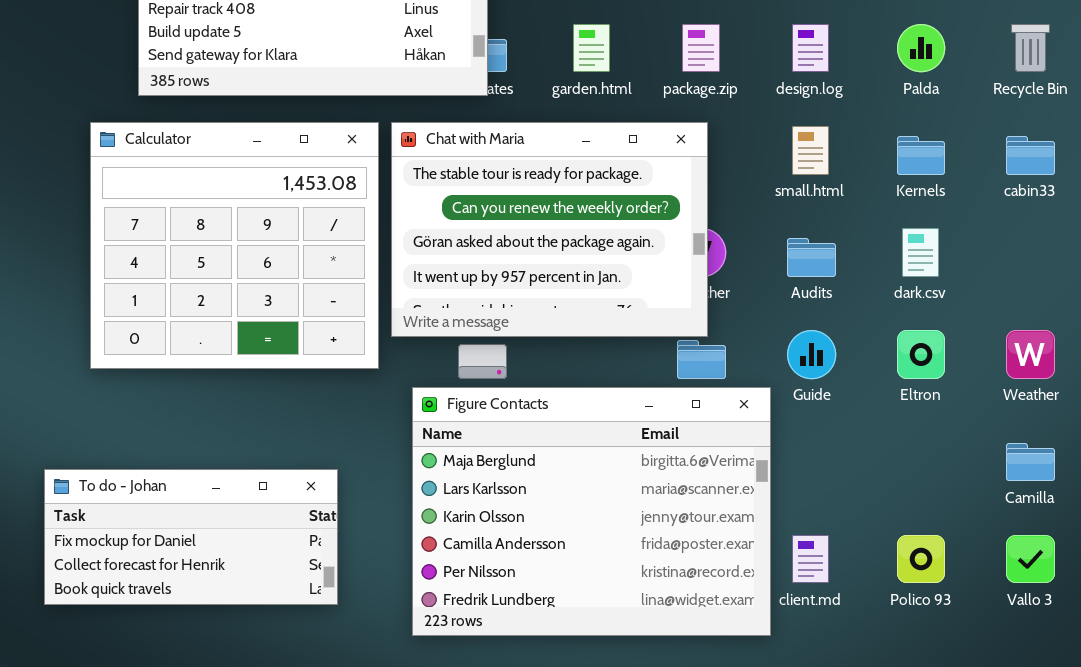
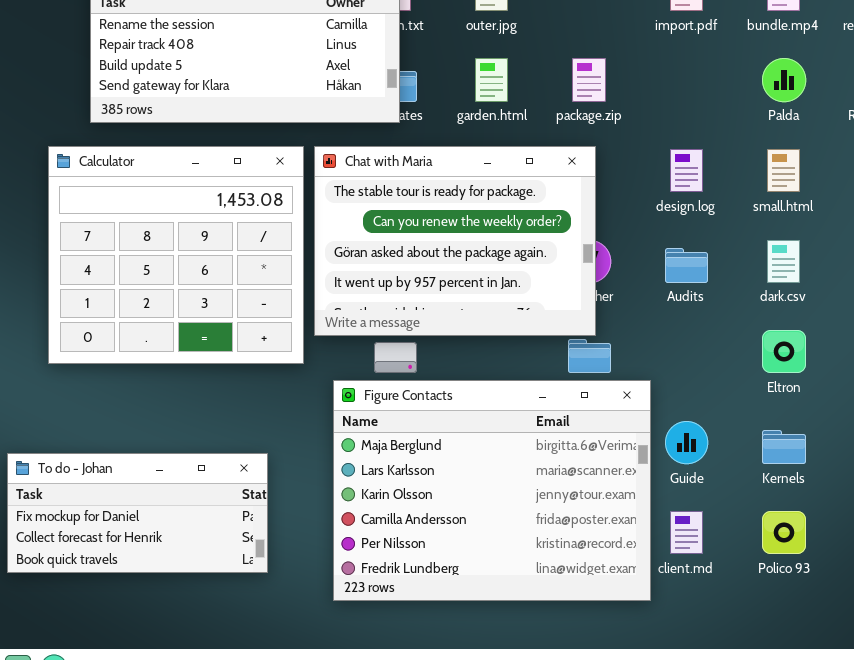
design.log: [792,24,829,72] -> [670,149,703,192], moved
small.html: [792,126,829,175] -> [767,149,800,192], moved
Kernels: [897,136,945,175] -> [762,430,806,464], moved
Guide: [787,330,836,379] -> [665,421,708,464], moved

